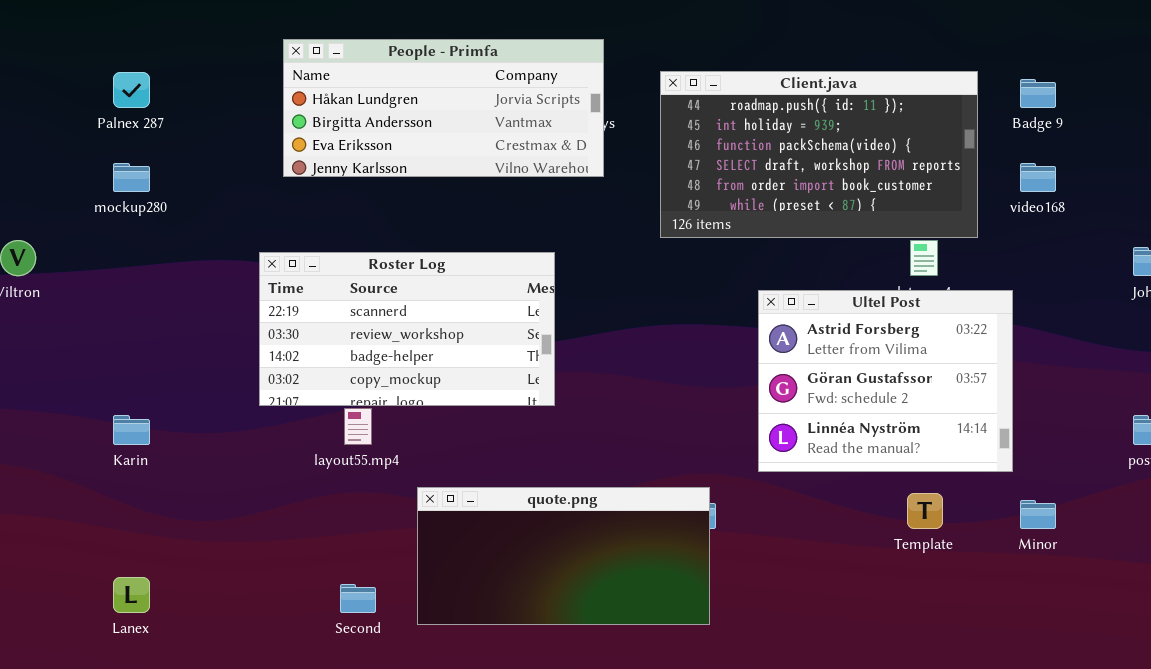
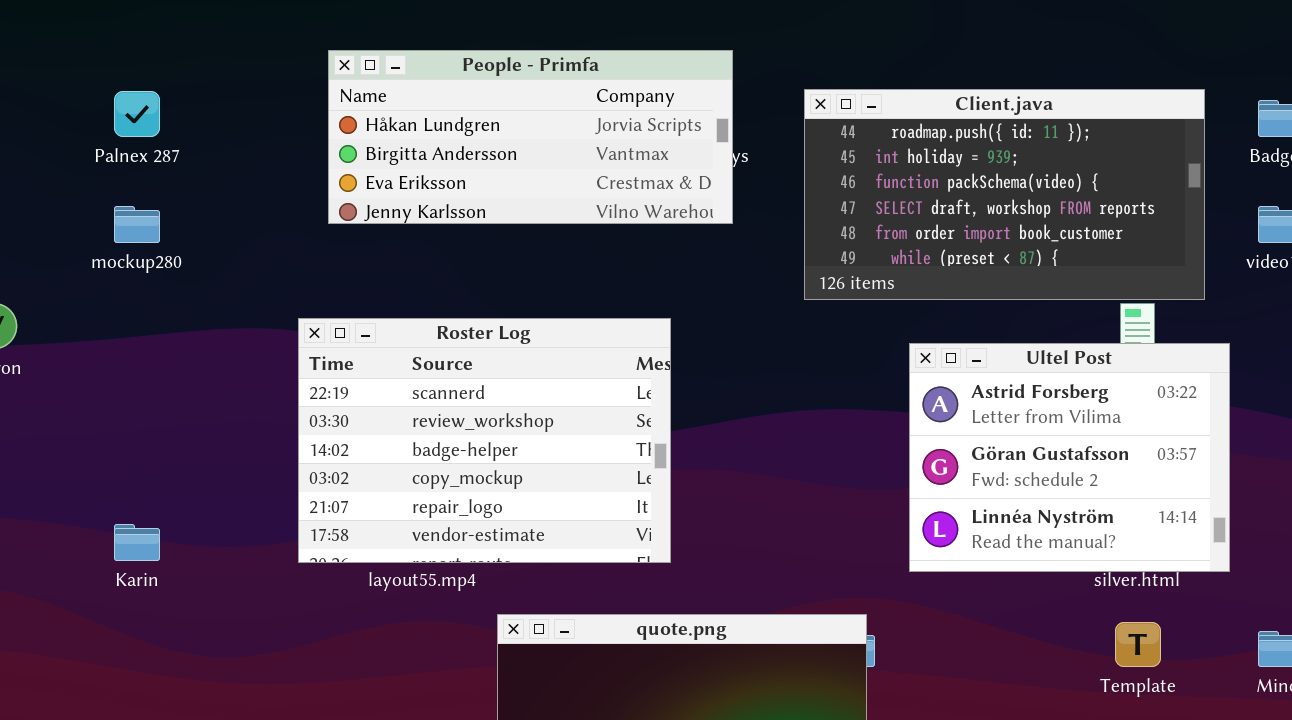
Roster Log: [259,252,555,406] -> [298,318,671,563], resized
Ultel Post: [758,290,1013,472] -> [909,343,1230,572], moved

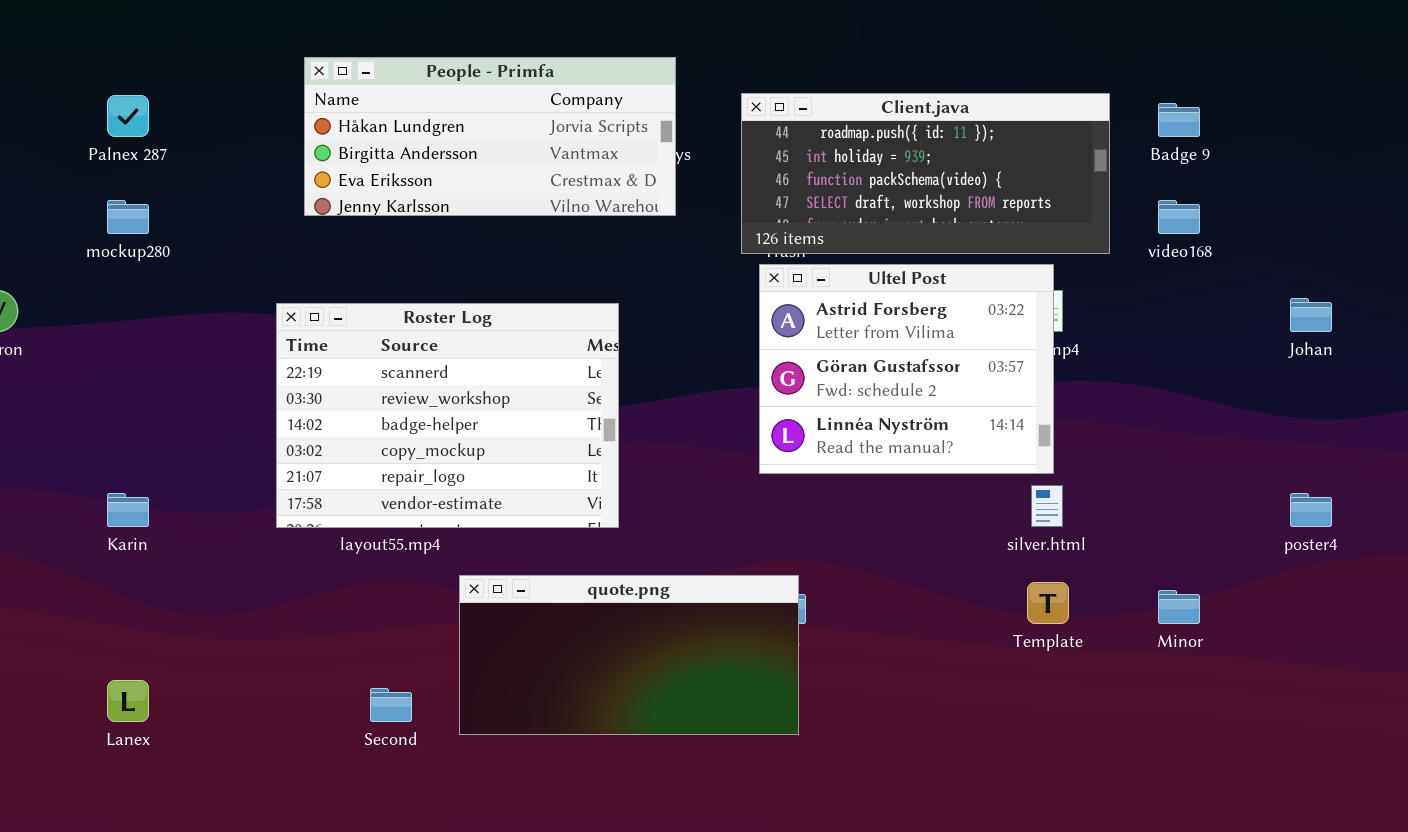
Client.java: [804,89,1205,300] -> [741,93,1110,254], resized
Ultel Post: [909,343,1230,572] -> [759,264,1054,474], moved

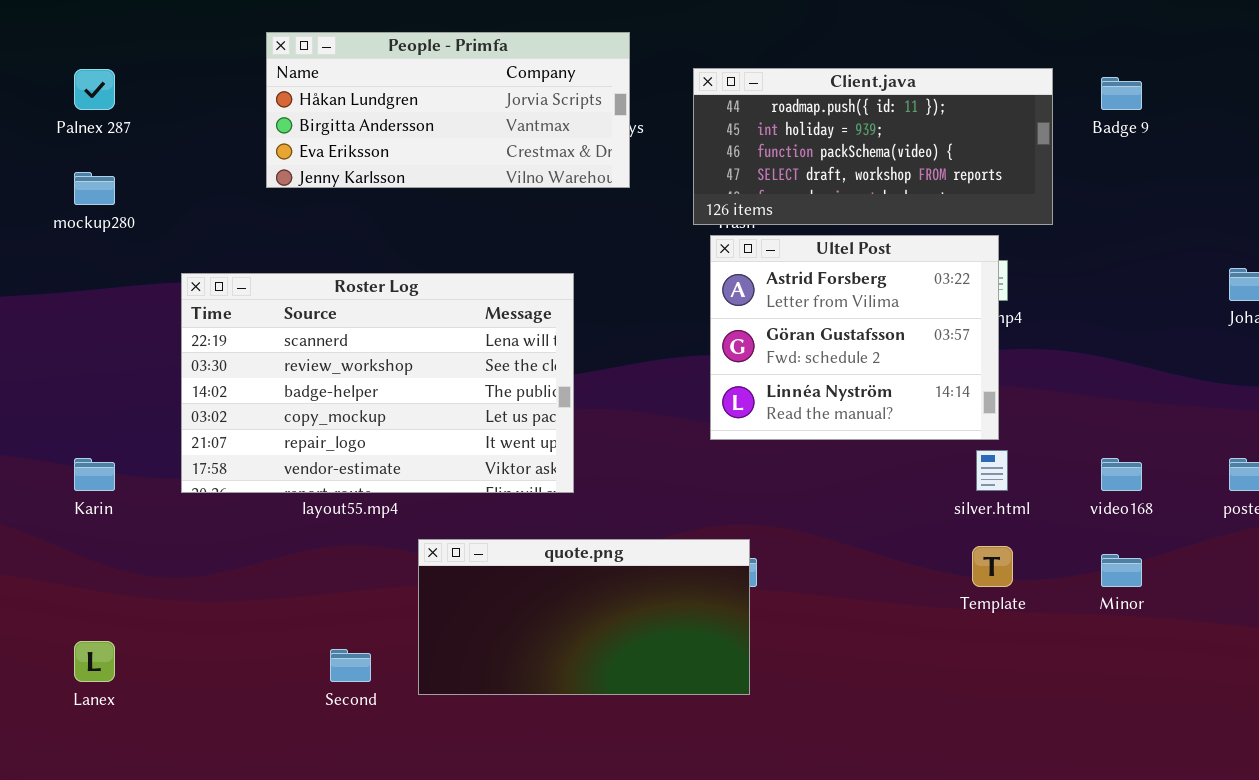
video168: [1158,200,1200,234] -> [1101,458,1142,491], moved
Roster Log: [276,303,619,528] -> [181,273,574,493], resized

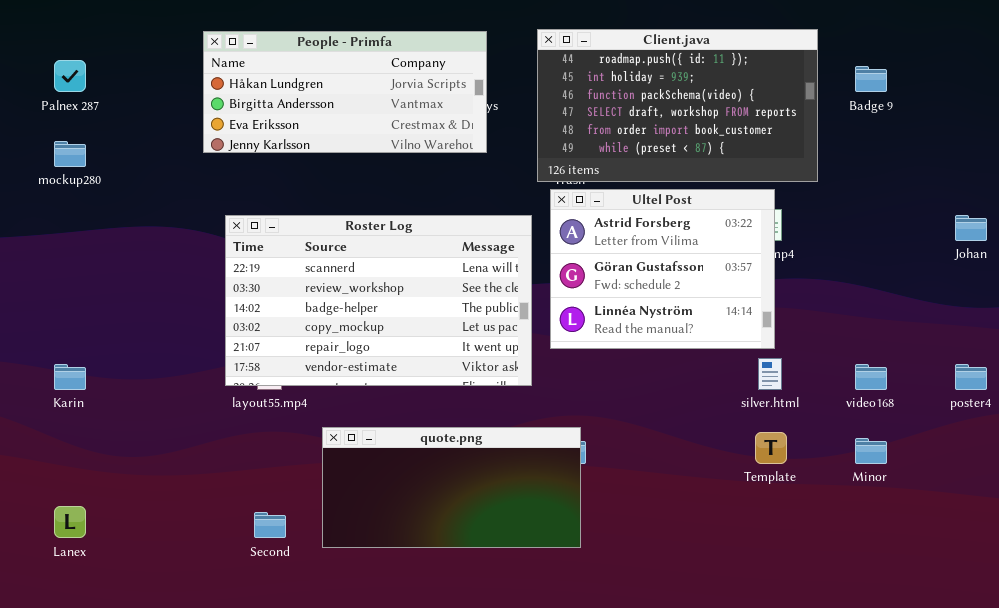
Client.java: [693,68,1053,225] -> [537,29,818,182], resized
Roster Log: [181,273,574,493] -> [225,215,532,386], moved

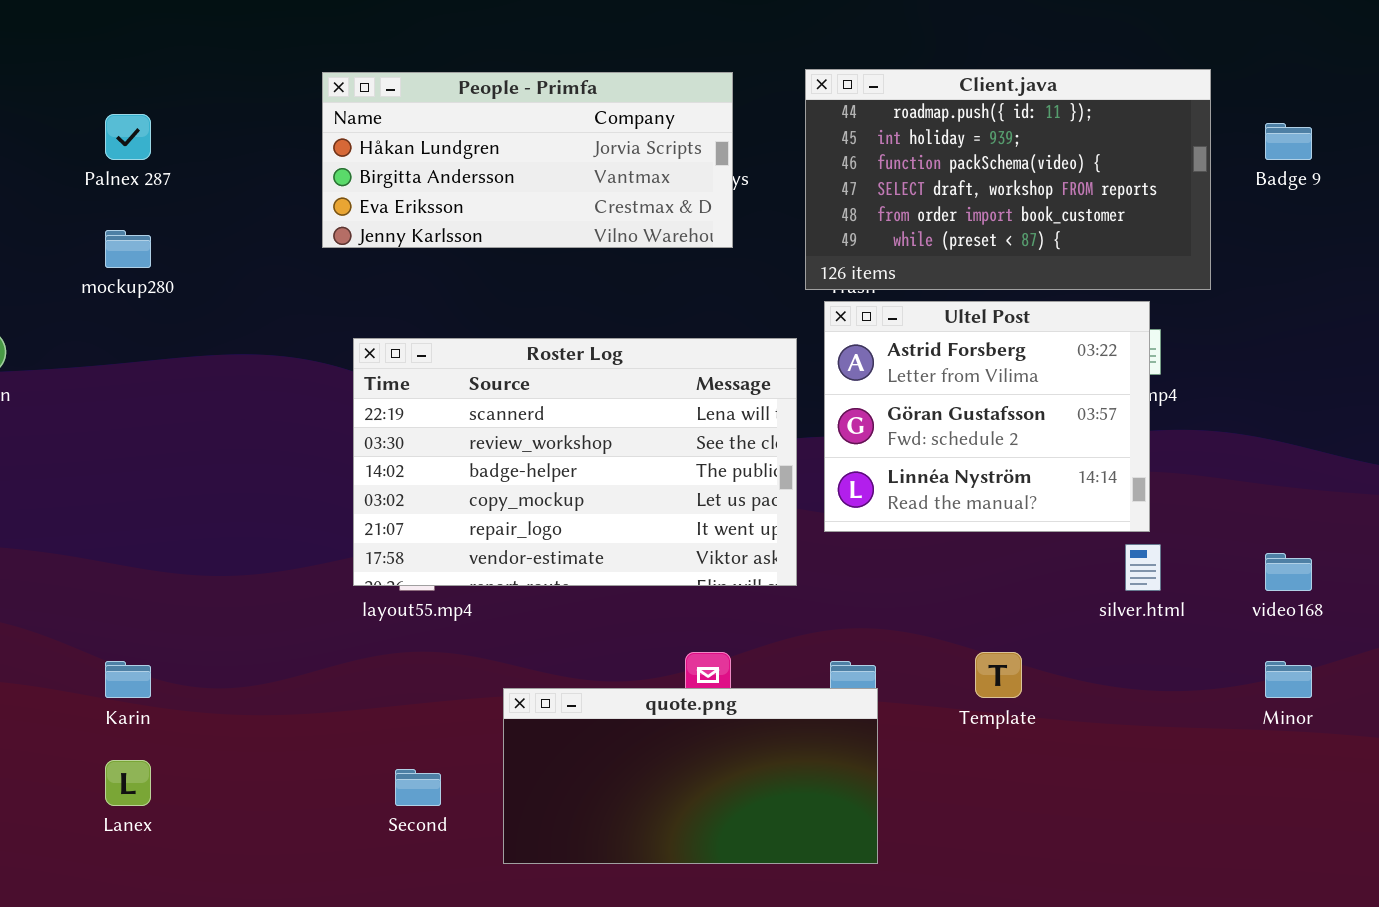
Karin: [54,364,86,390] -> [105,661,151,698], moved
quote.png: [322,427,581,548] -> [503,688,878,864], moved
Template: [755,432,787,464] -> [975,652,1022,698], moved

